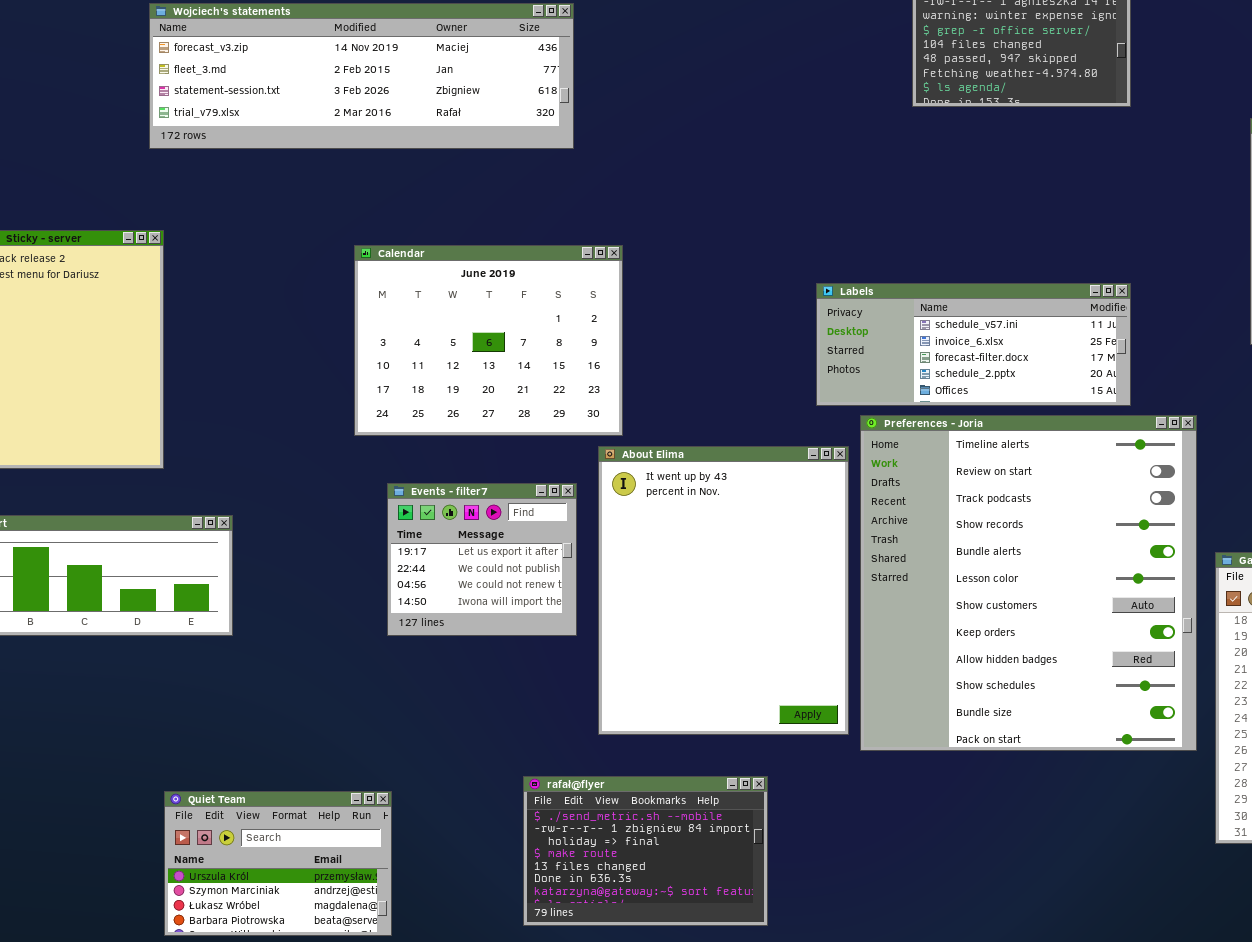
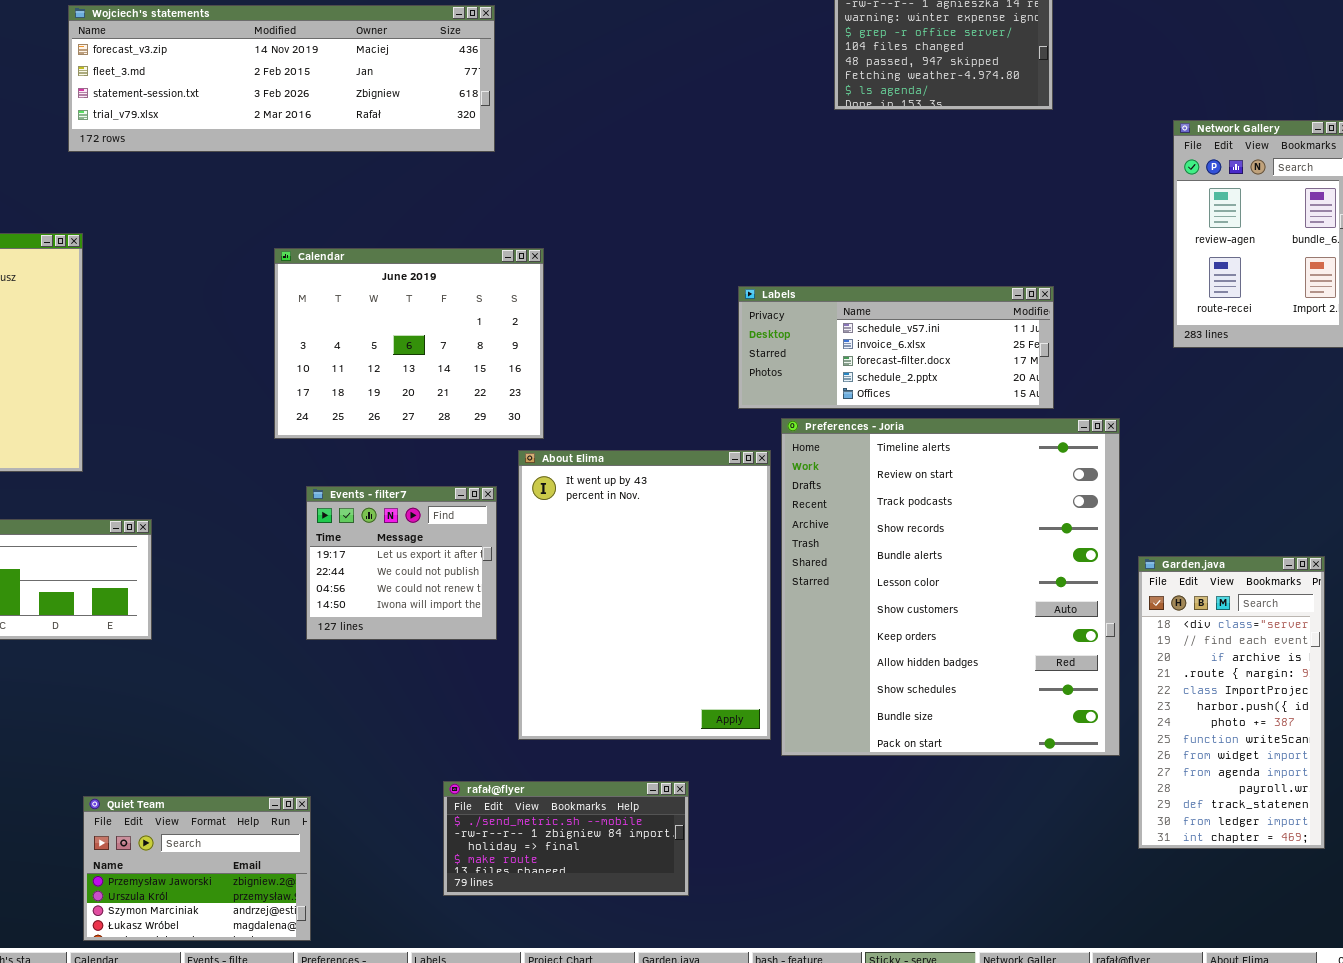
rafał@flyer: [523,776,768,926] -> [443,781,689,896], resized
Quiet Team: [164,791,392,936] -> [83,796,311,941], scrolled up 1 row

